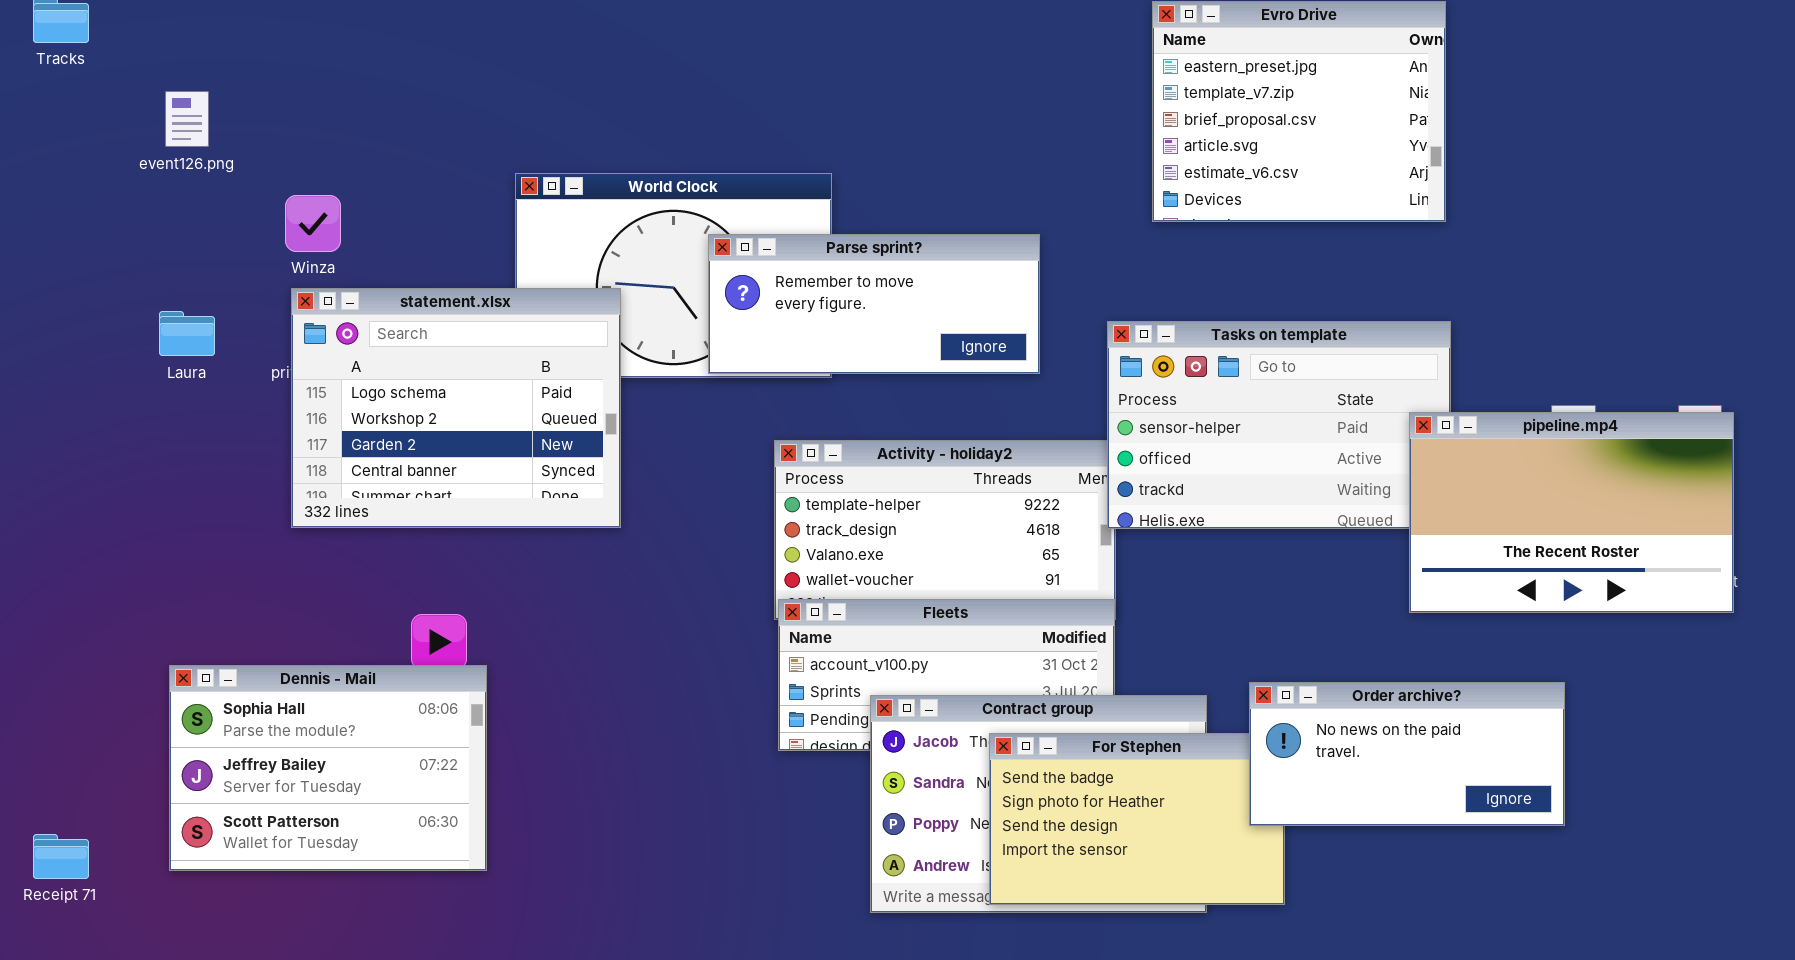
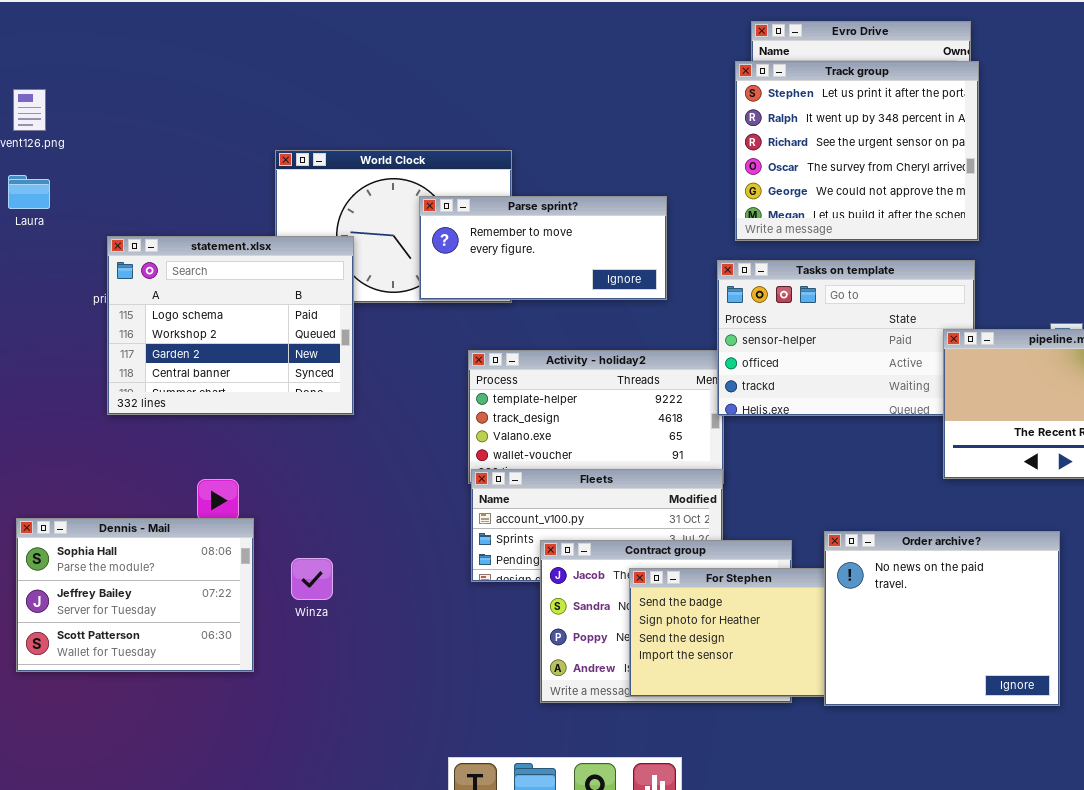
Track group: none -> [735,61,979,241], opened
Winza: [285,195,341,252] -> [291,558,333,600], moved
Laura: [159,311,215,356] -> [8,175,50,209], moved
Order archive?: [1249,682,1565,826] -> [824,531,1060,706], resized

